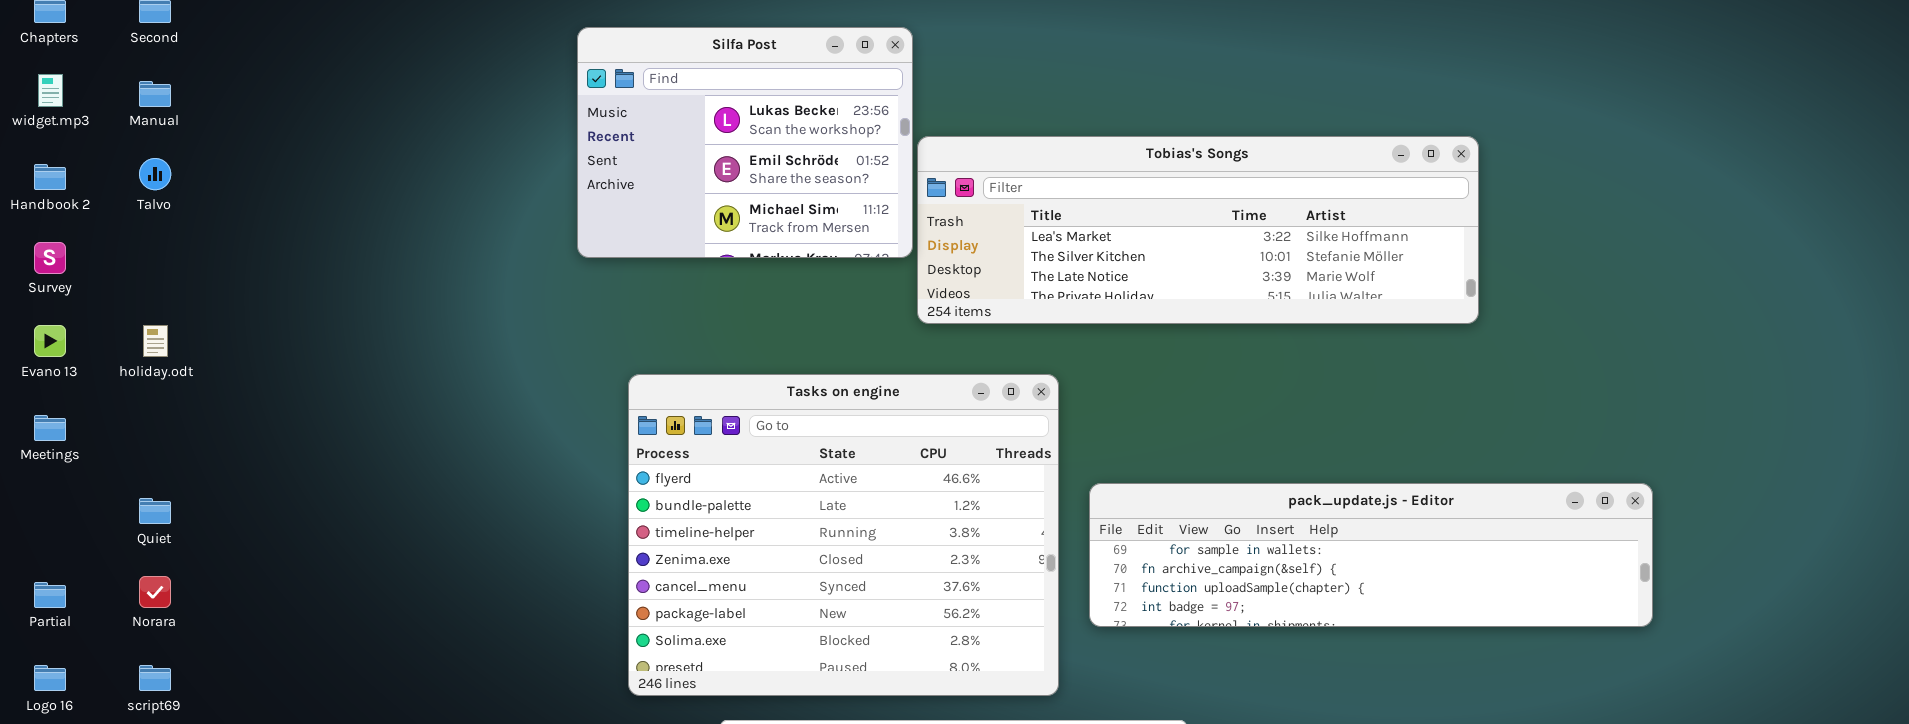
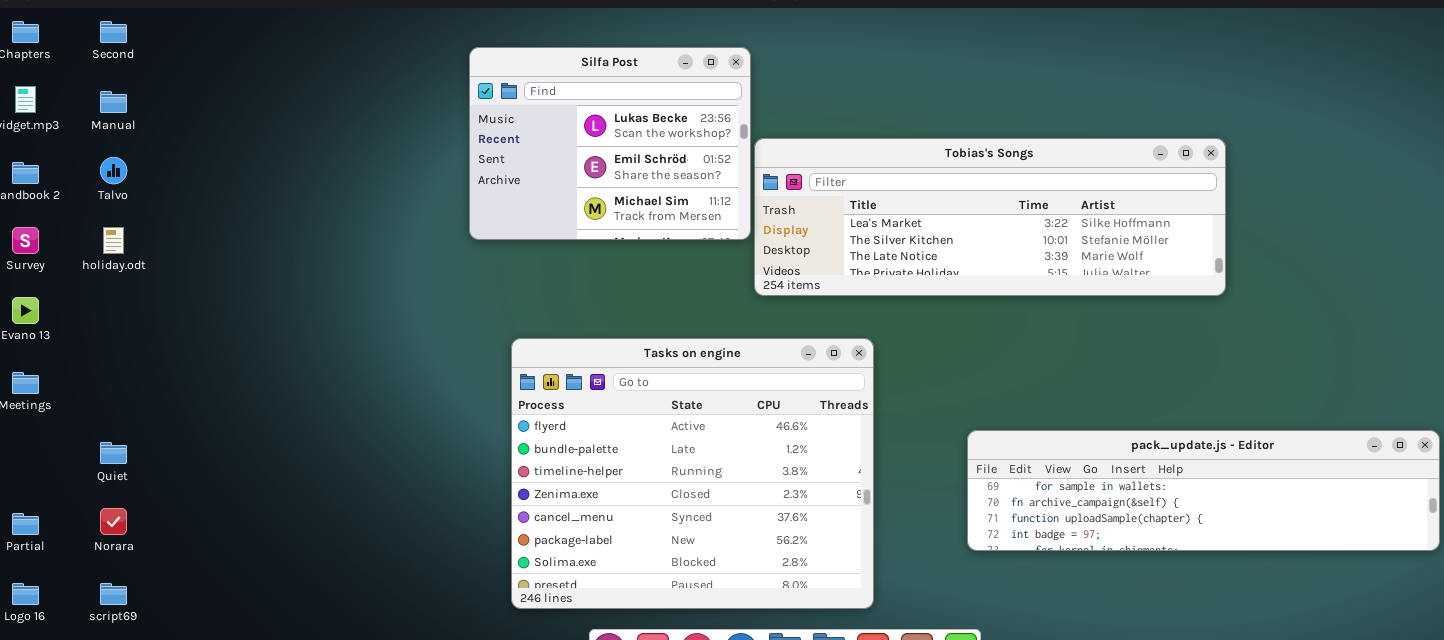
holiday.odt: [143,325,168,357] -> [103,227,124,254], moved
pack_update.js - Editor: [1089,483,1653,627] -> [967,430,1440,551], moved

